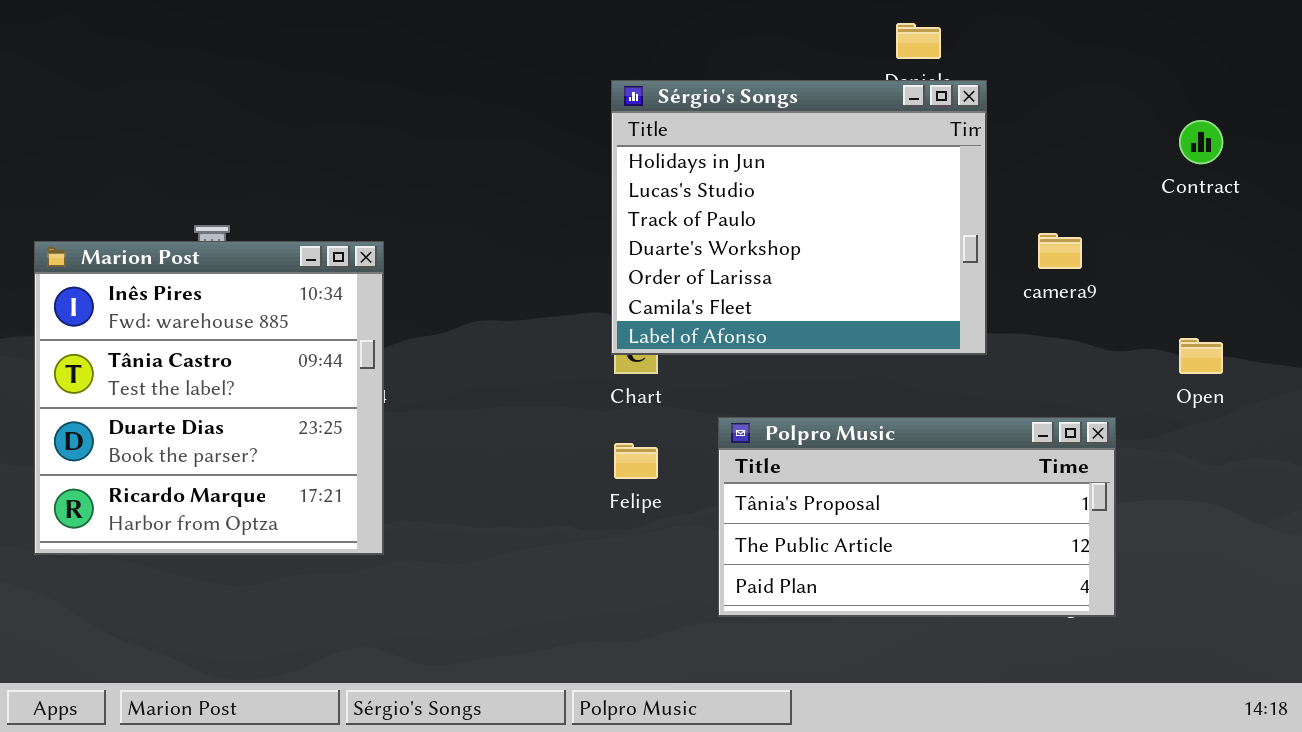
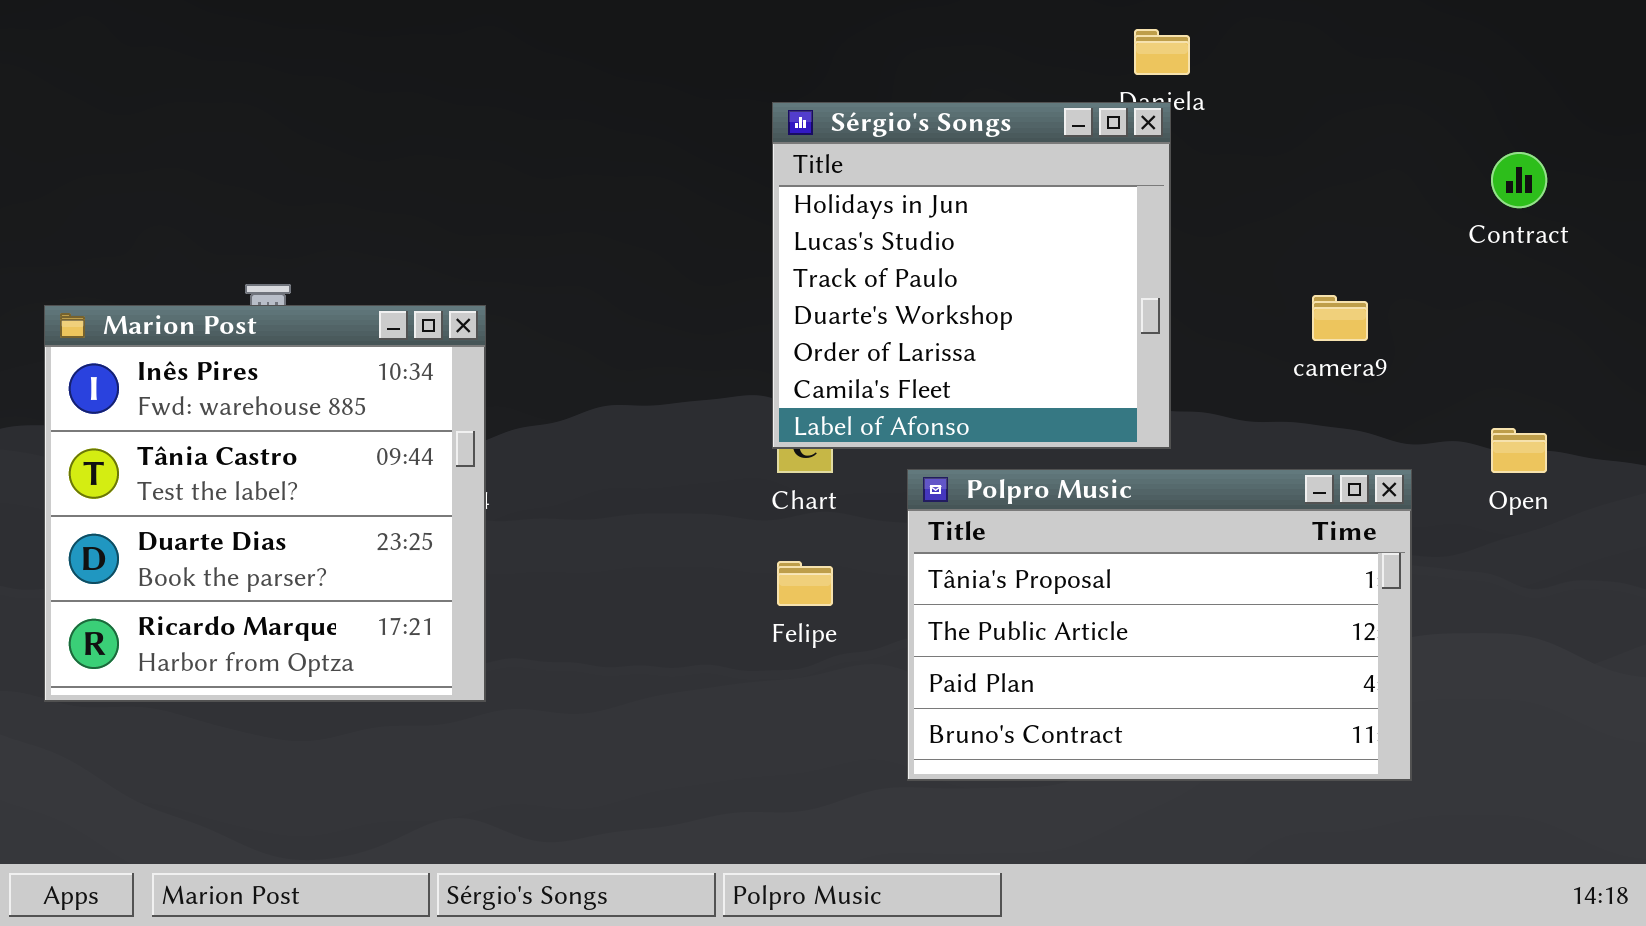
Sérgio's Songs: [611,80,987,355] -> [772,102,1171,449], resized
Polpro Music: [718,417,1116,617] -> [907,469,1412,781], resized

